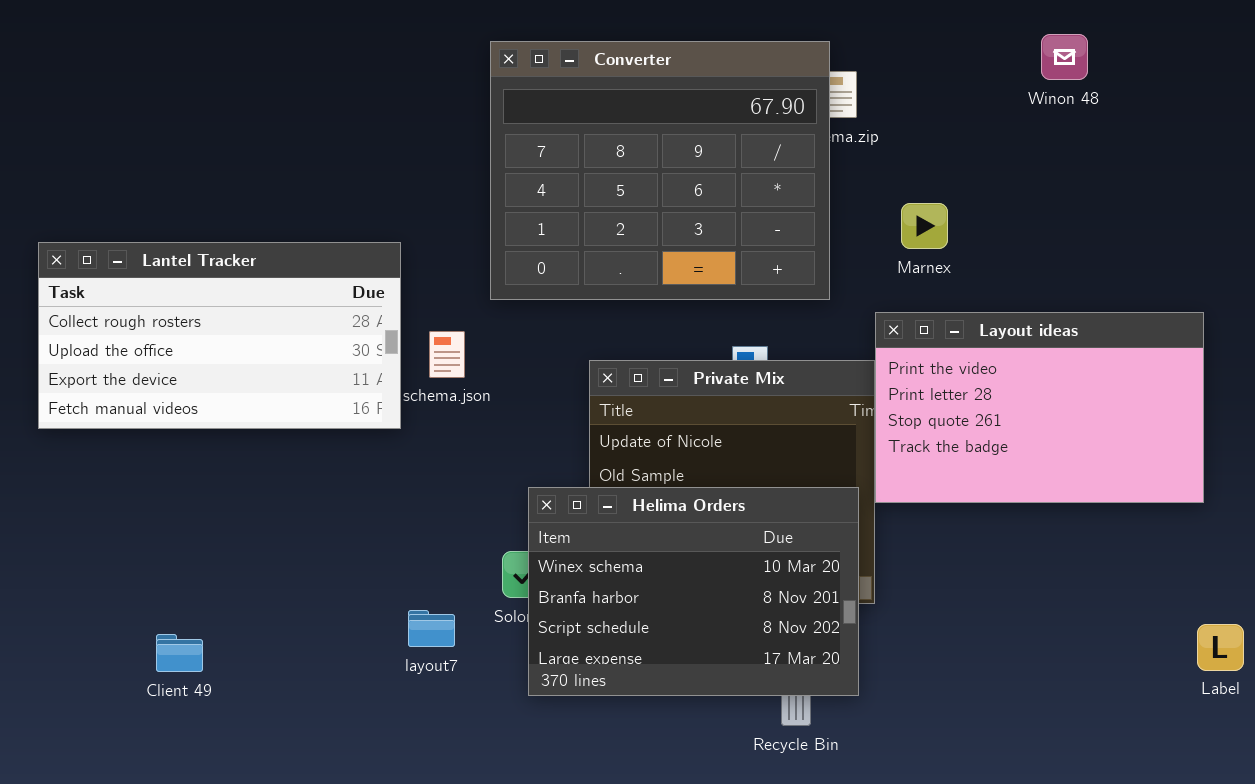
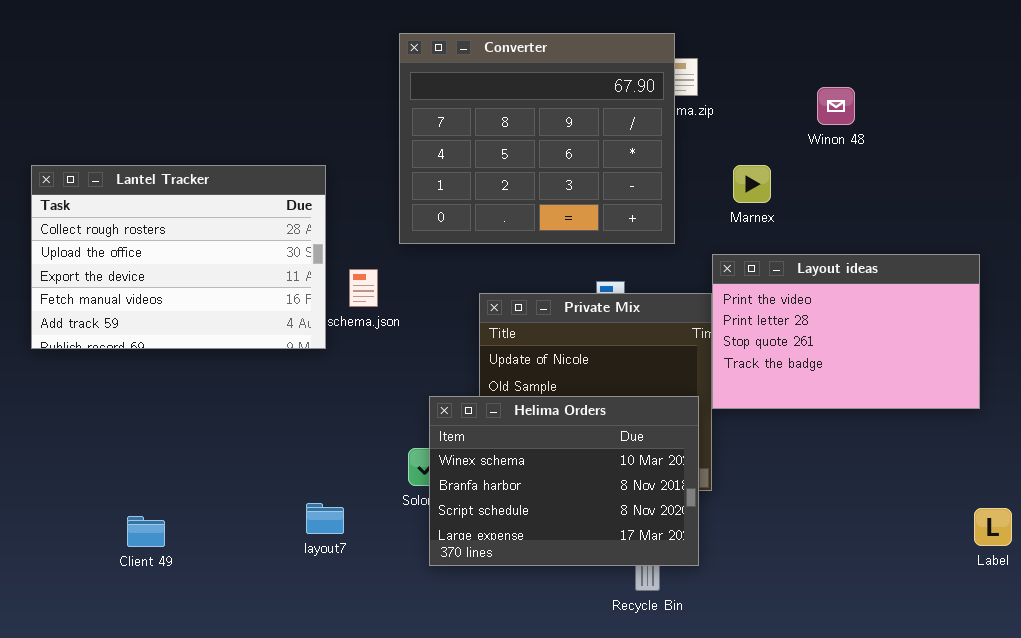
Winon 48: [1041,34,1088,80] -> [817,87,855,125], moved
Lantel Tracker: [38,242,401,429] -> [31,165,326,349], resized
layout7: [408,610,455,647] -> [306,503,344,534], moved

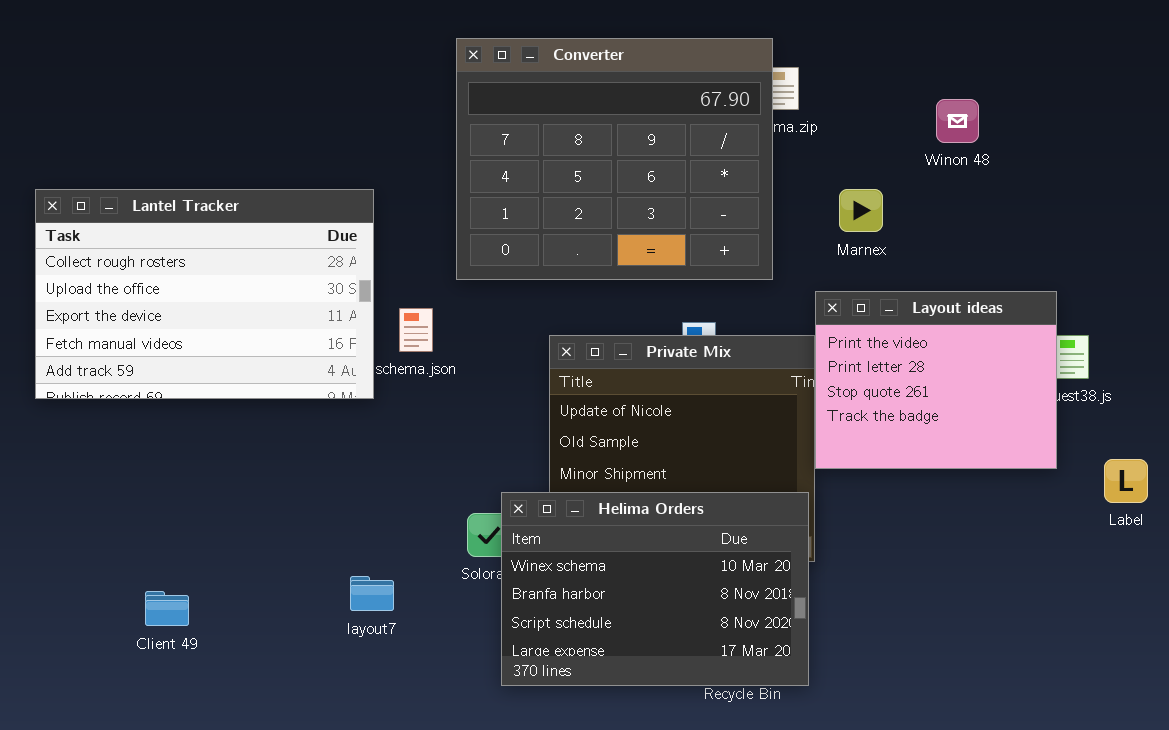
Layout ideas: [712,254,980,409] -> [815,291,1057,469], resized
Helima Orders: [429,396,699,566] -> [501,492,809,686], moved
Label: [974,508,1012,546] -> [1104,459,1148,503], moved

